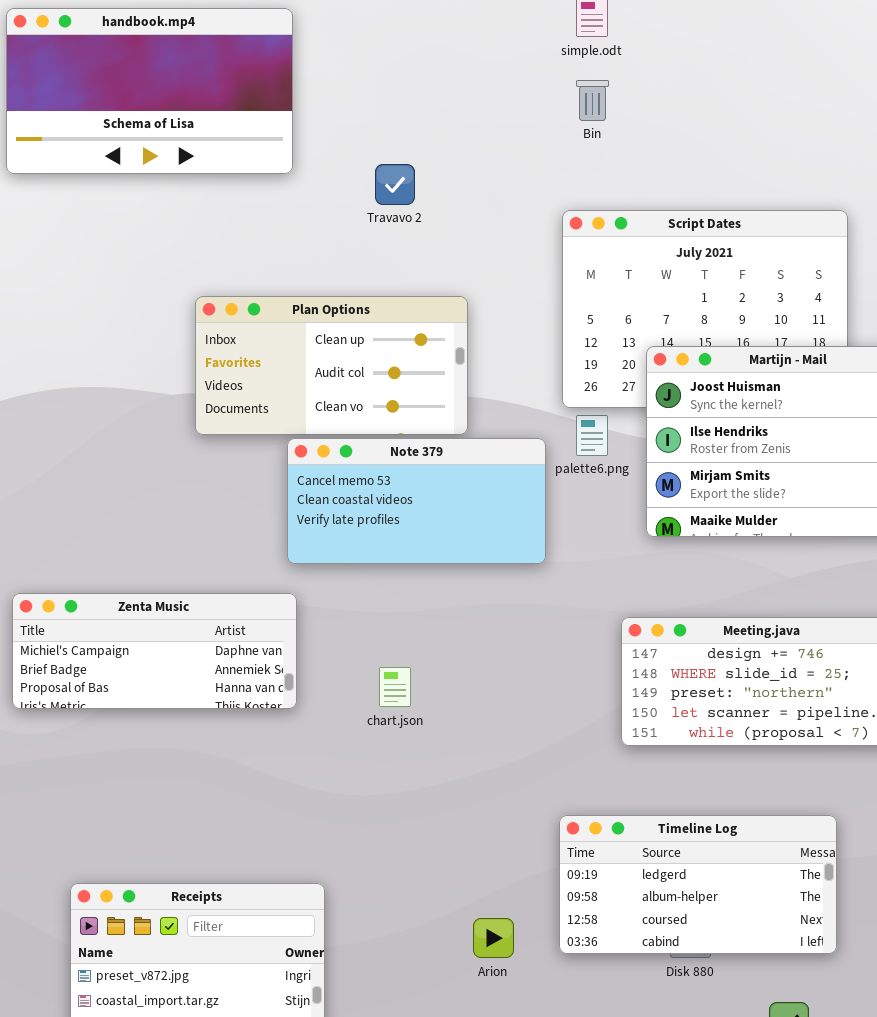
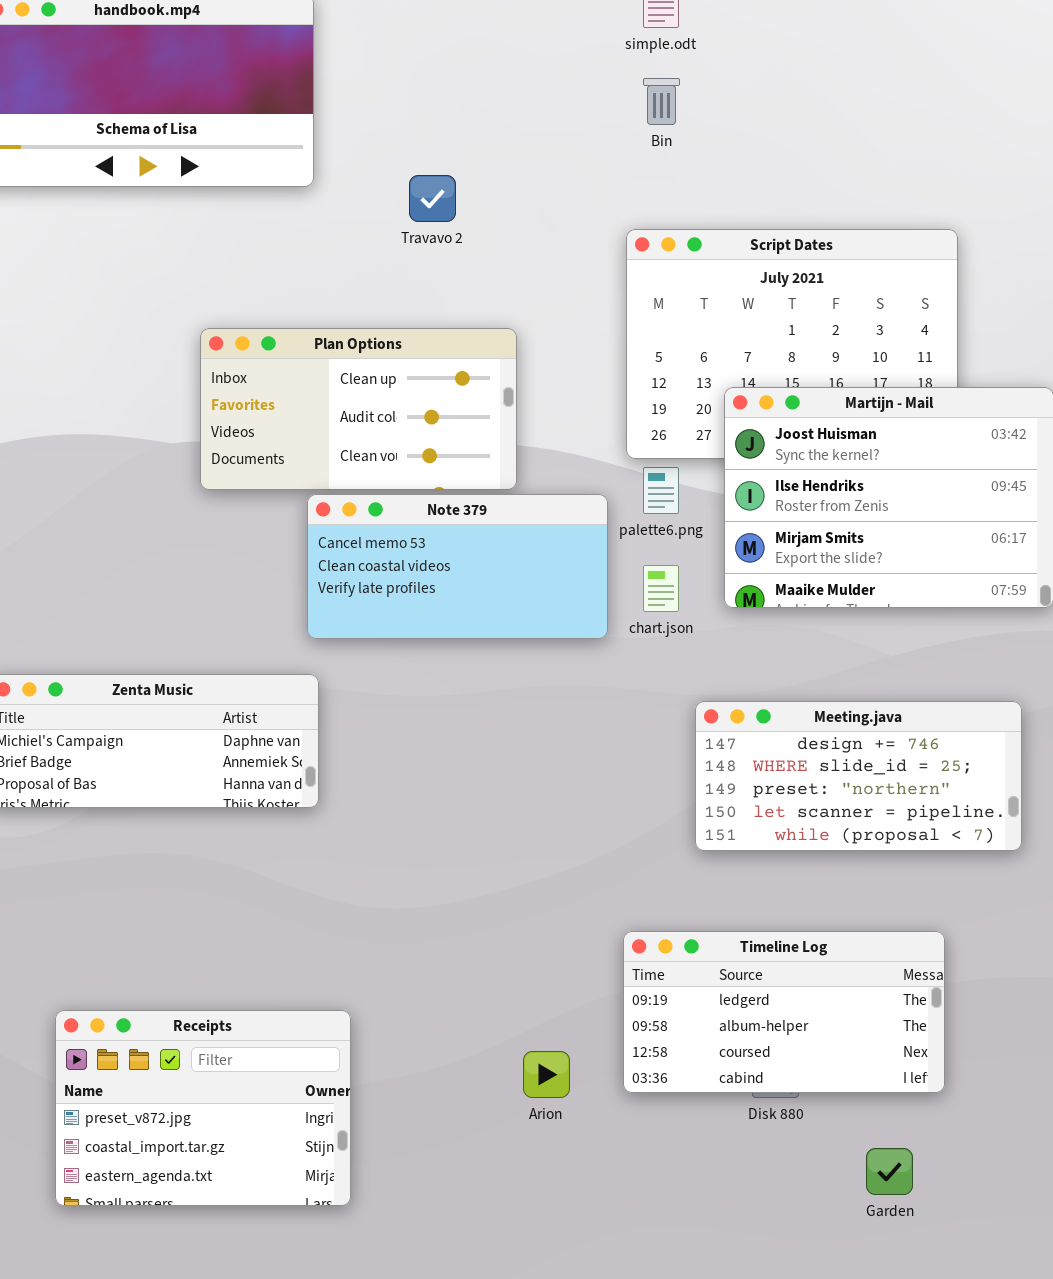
chart.json: [379,667,411,707] -> [643,565,679,612], moved

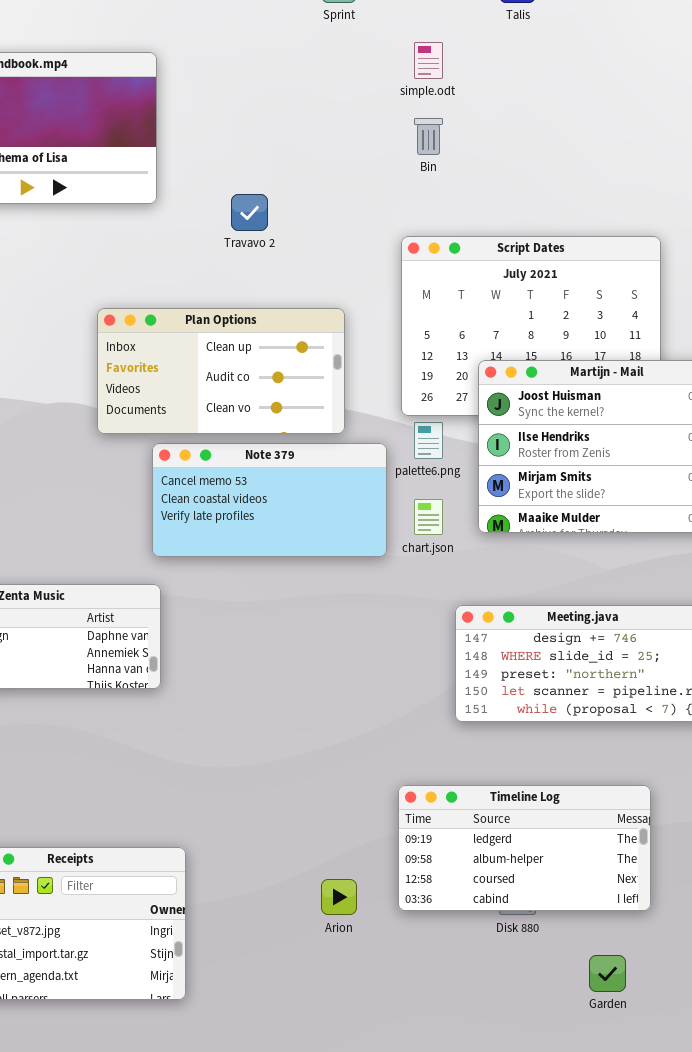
Plan Options: [200,328,517,490] -> [97,308,345,434], moved

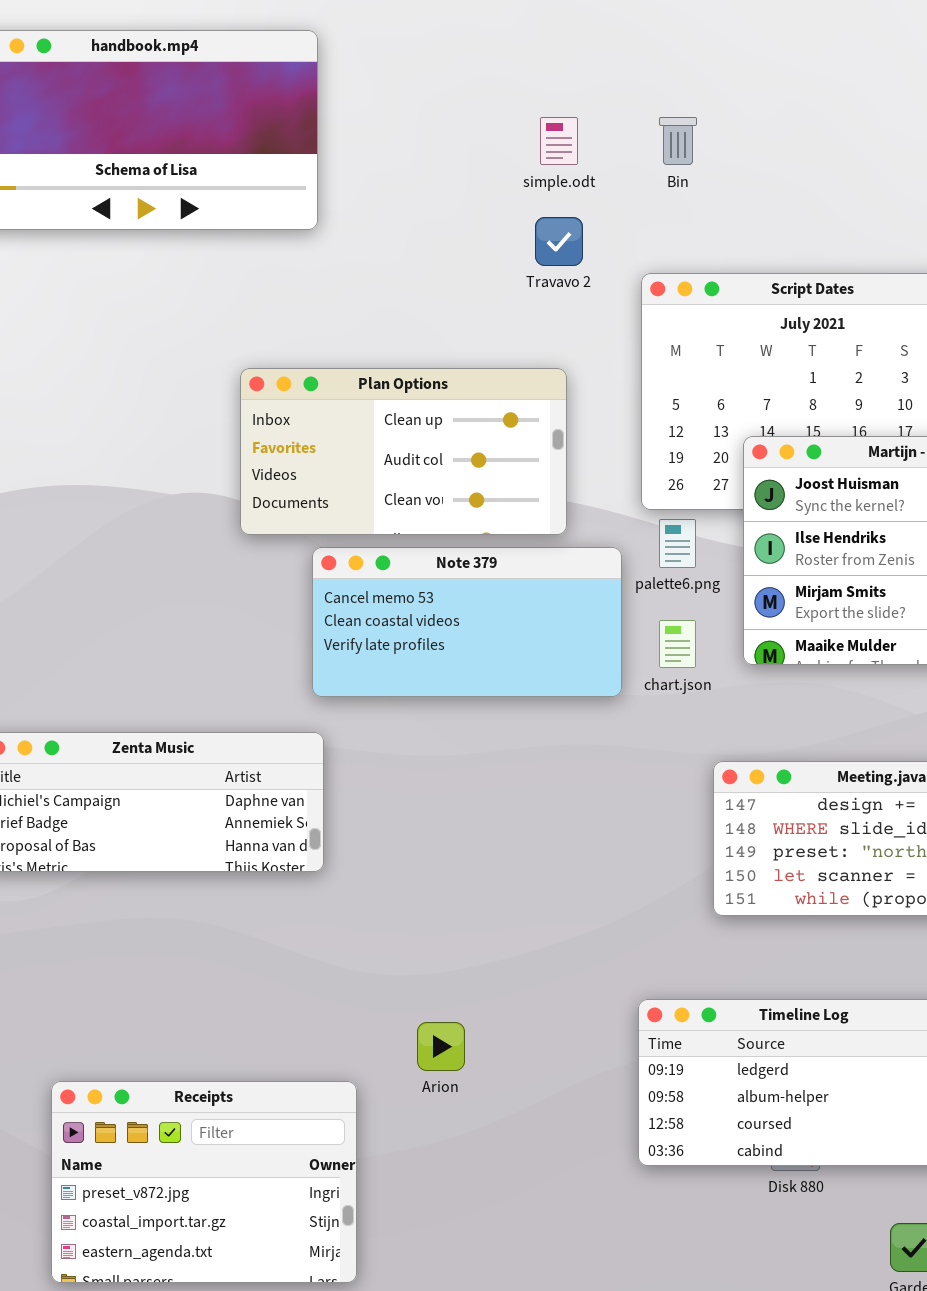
simple.odt: [414,42,443,79] -> [540,117,578,165], moved
Travavo 2: [231,194,268,231] -> [535,217,583,266], moved
Arion: [321,879,357,915] -> [417,1022,465,1071], moved

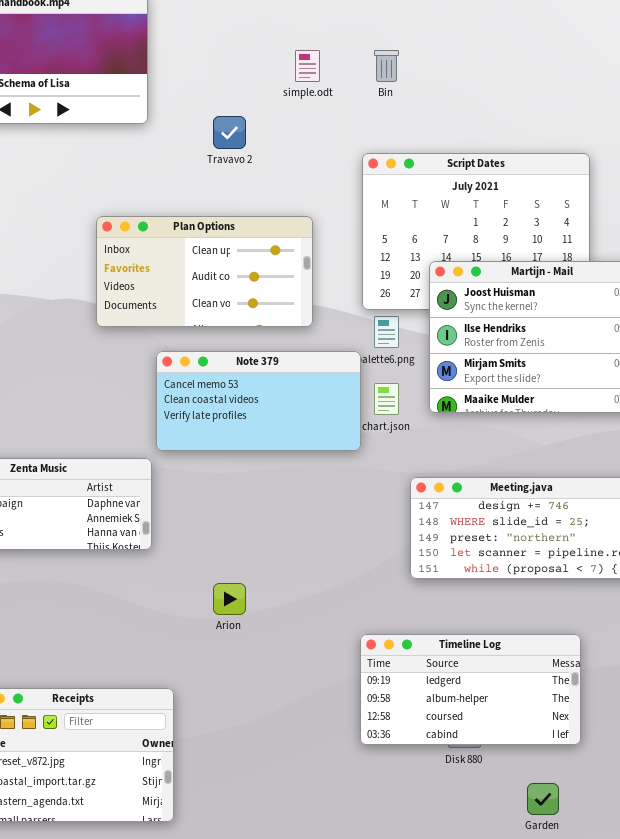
Travavo 2: [535,217,583,266] -> [213,116,246,149], moved
Note 379: [312,547,622,697] -> [156,351,361,451], moved
Arion: [417,1022,465,1071] -> [213,583,246,615], moved

